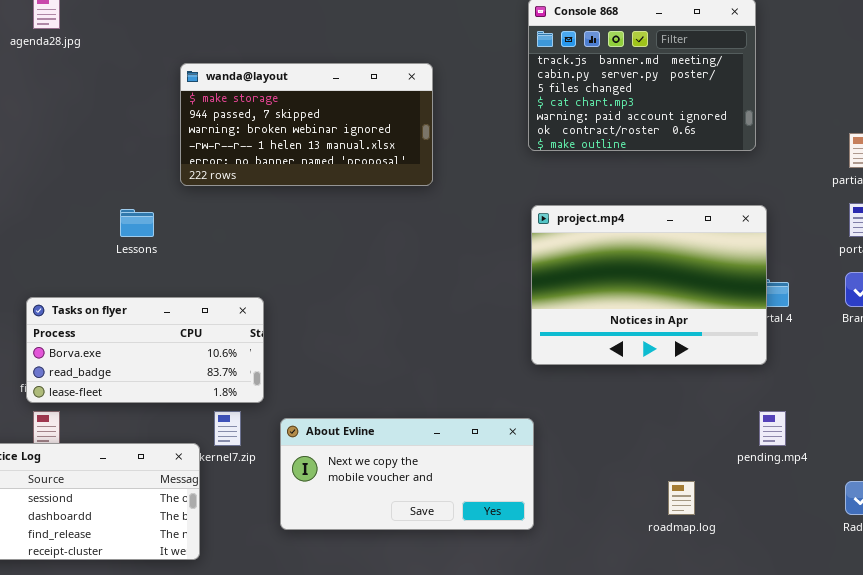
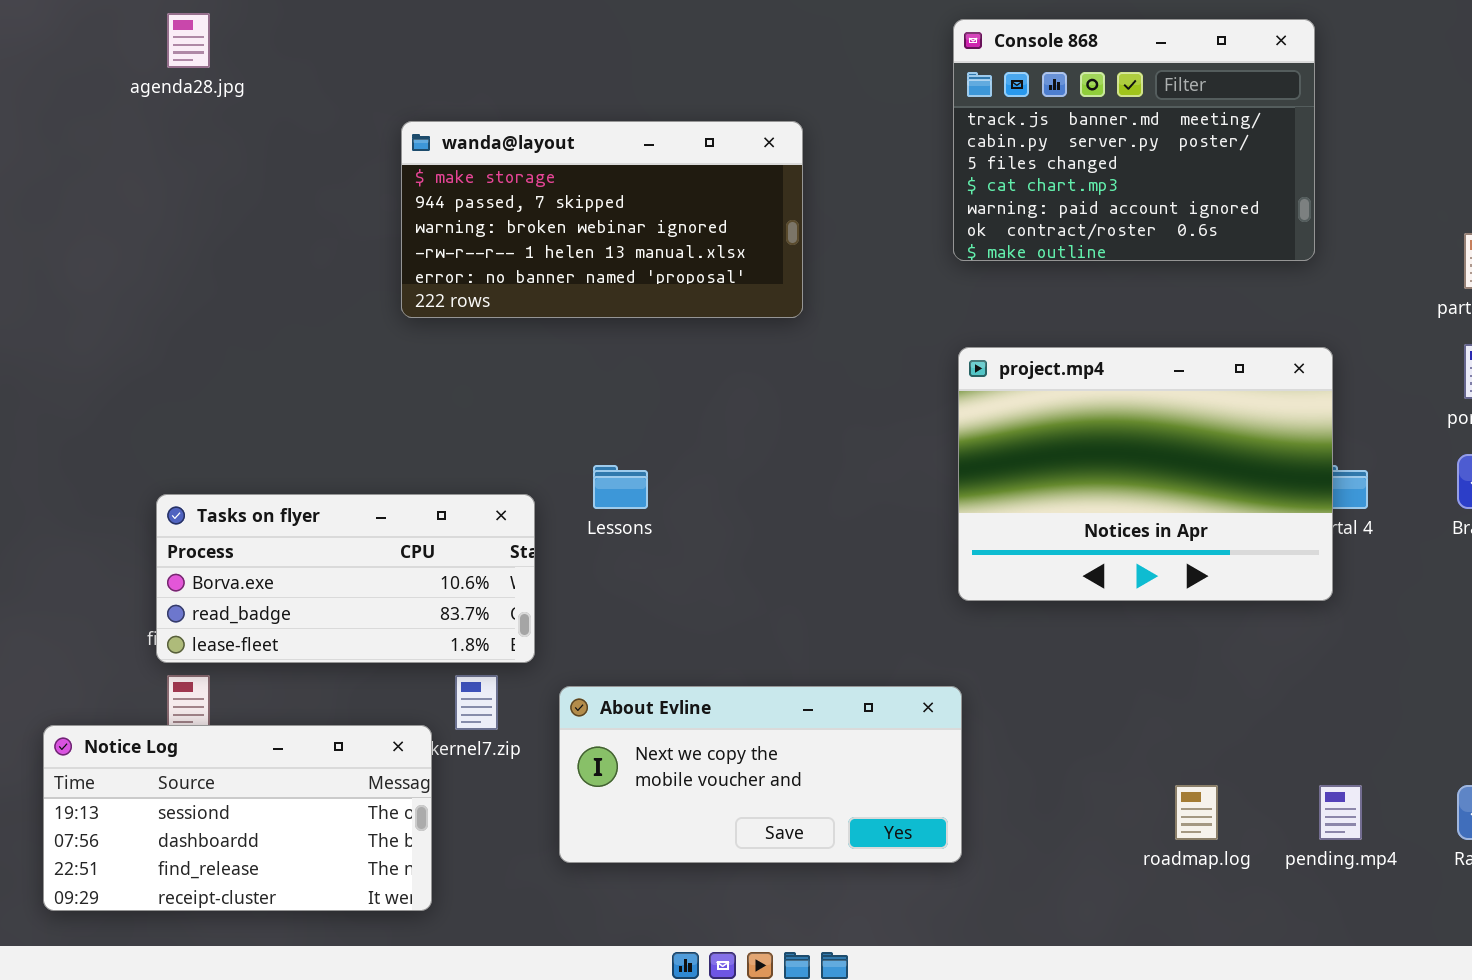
Lessons: [120,209,154,237] -> [593,465,648,509], moved
pending.mp4: [759,411,786,446] -> [1319,785,1362,840], moved

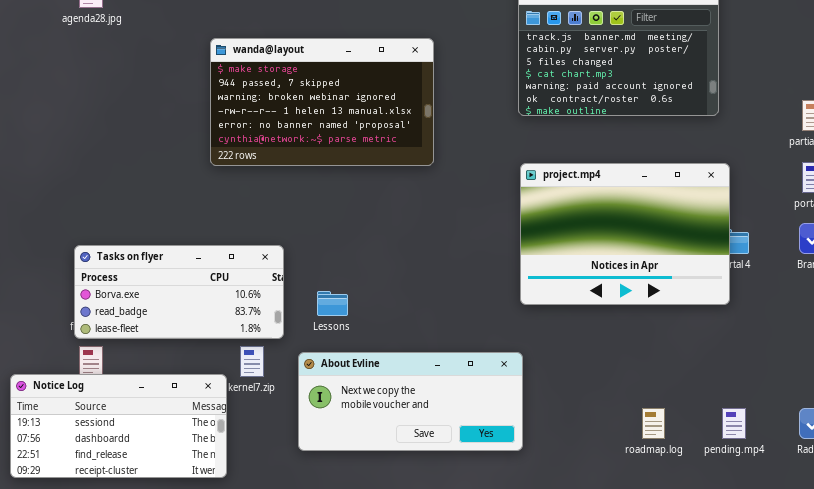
wanda@layout: [401,121,803,318] -> [210,38,434,166], resized
Lessons: [593,465,648,509] -> [317,291,348,316], moved

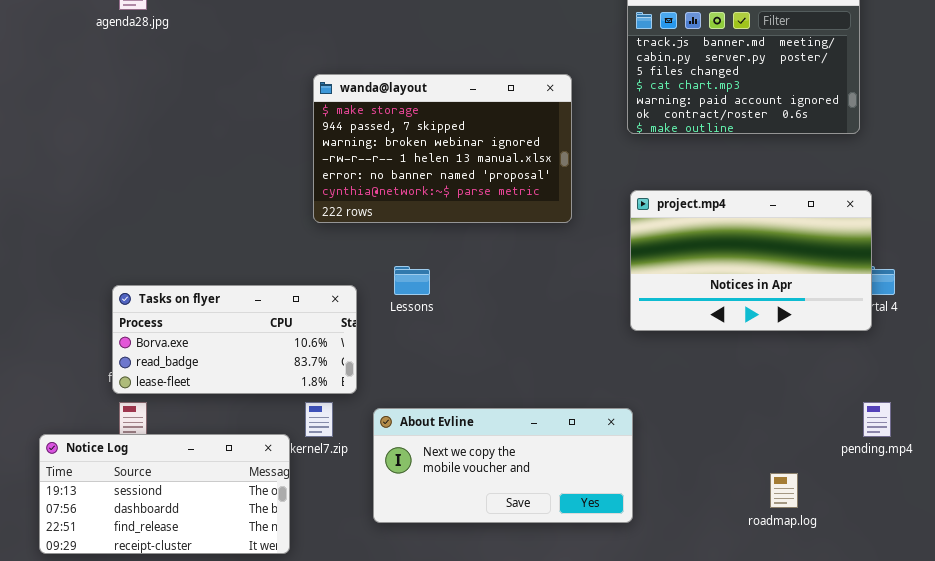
wanda@layout: [210,38,434,166] -> [313,74,572,223], moved
project.mp4: [520,163,730,305] -> [630,190,872,331], resized
Lessons: [317,291,348,316] -> [394,266,430,295], moved
pending.mp4: [722,408,746,439] -> [863,402,891,437], moved

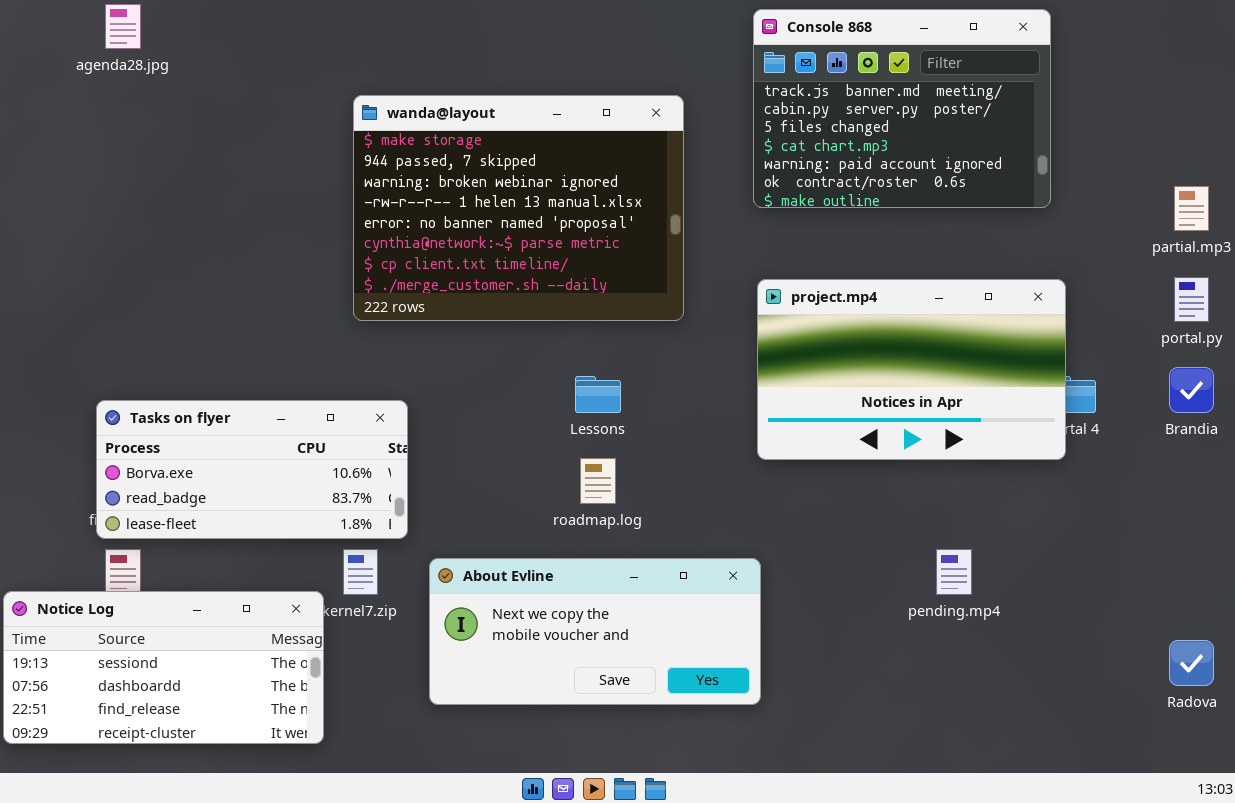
wanda@layout: [313,74,572,223] -> [353,95,684,321], resized
Lessons: [394,266,430,295] -> [575,376,621,413], moved
pending.mp4: [863,402,891,437] -> [936,549,972,595], moved
roadmap.log: [770,473,798,508] -> [580,458,616,504], moved

